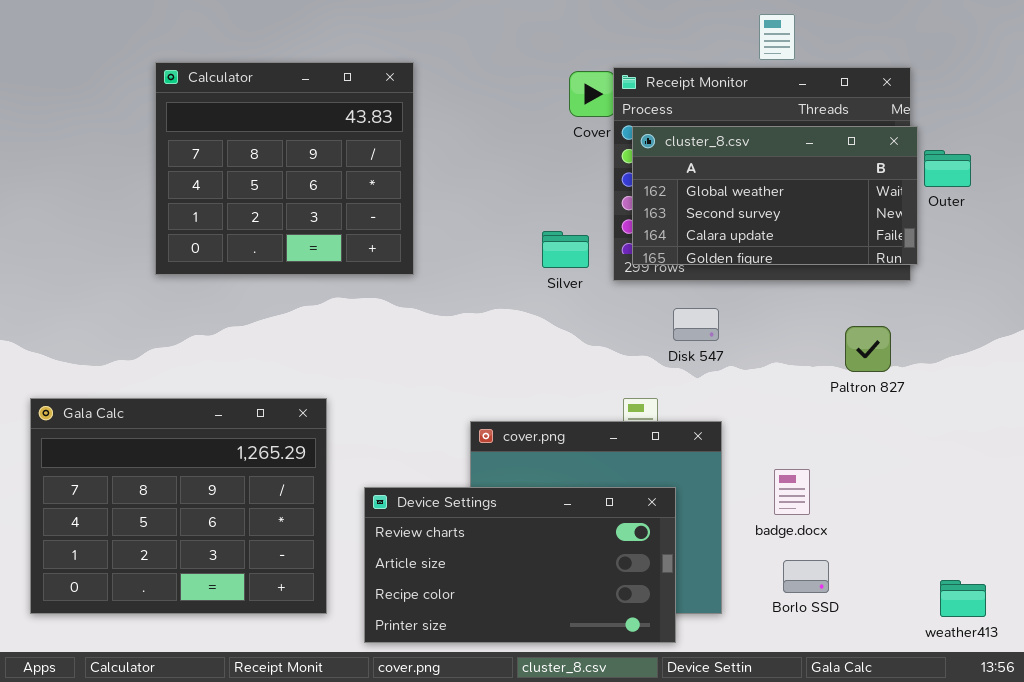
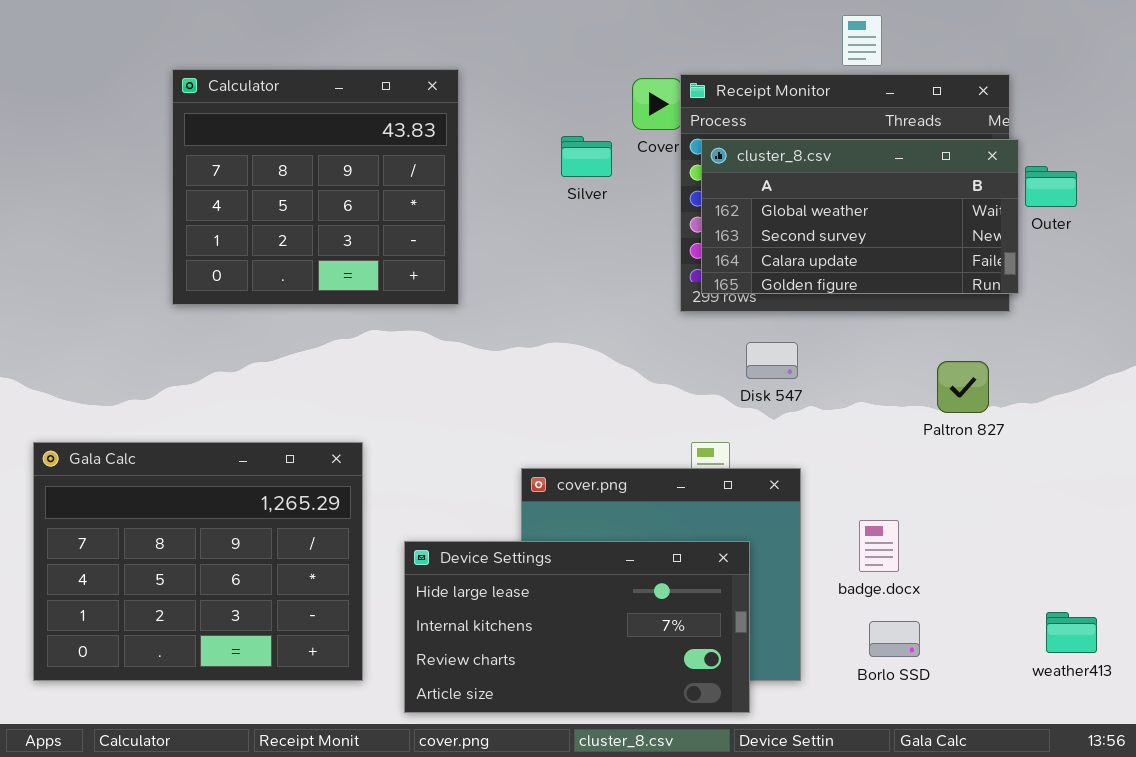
Silver: [542,231,589,268] -> [561,136,612,177], moved
Device Settings: [364,487,676,643] -> [404,541,750,713], scrolled up 2 rows
weather413: [940,580,986,617] -> [1046,612,1097,653], moved

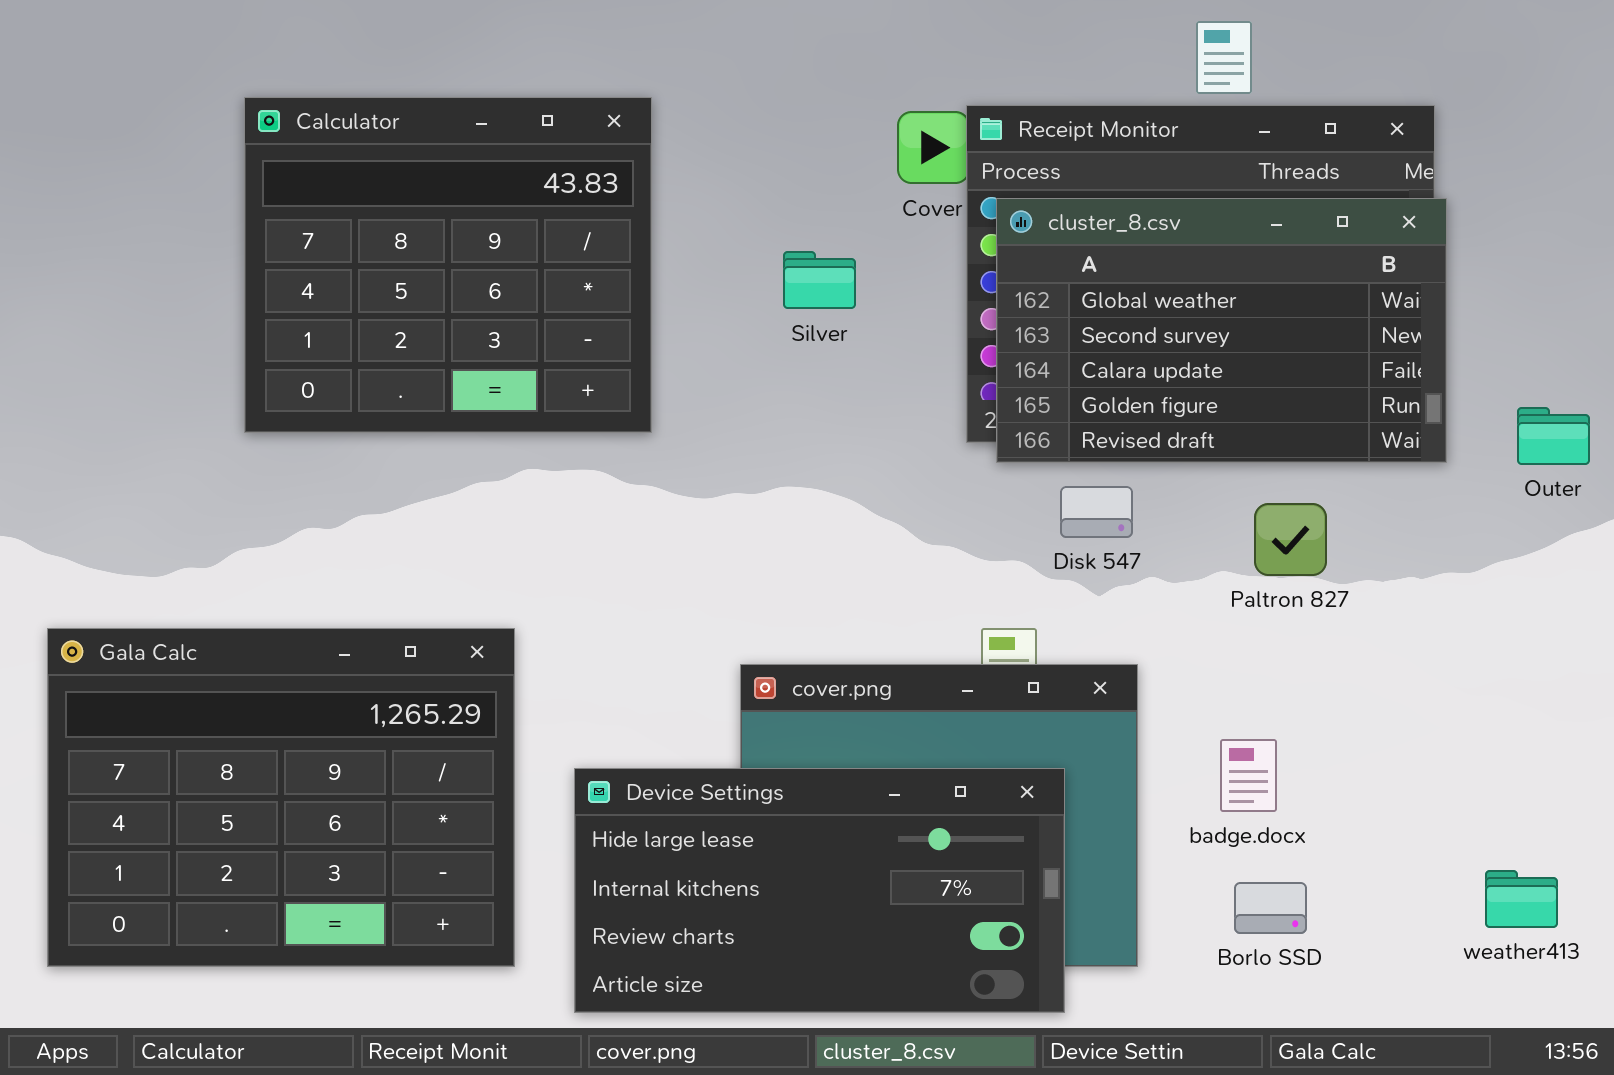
Silver: [561,136,612,177] -> [783,251,856,309], moved
cluster_8.csv: [701,139,1019,294] -> [996,198,1447,463], resized
Outer: [1025,166,1077,207] -> [1517,407,1590,465], moved
Paltron 827: [937,361,989,413] -> [1254,503,1327,576], moved

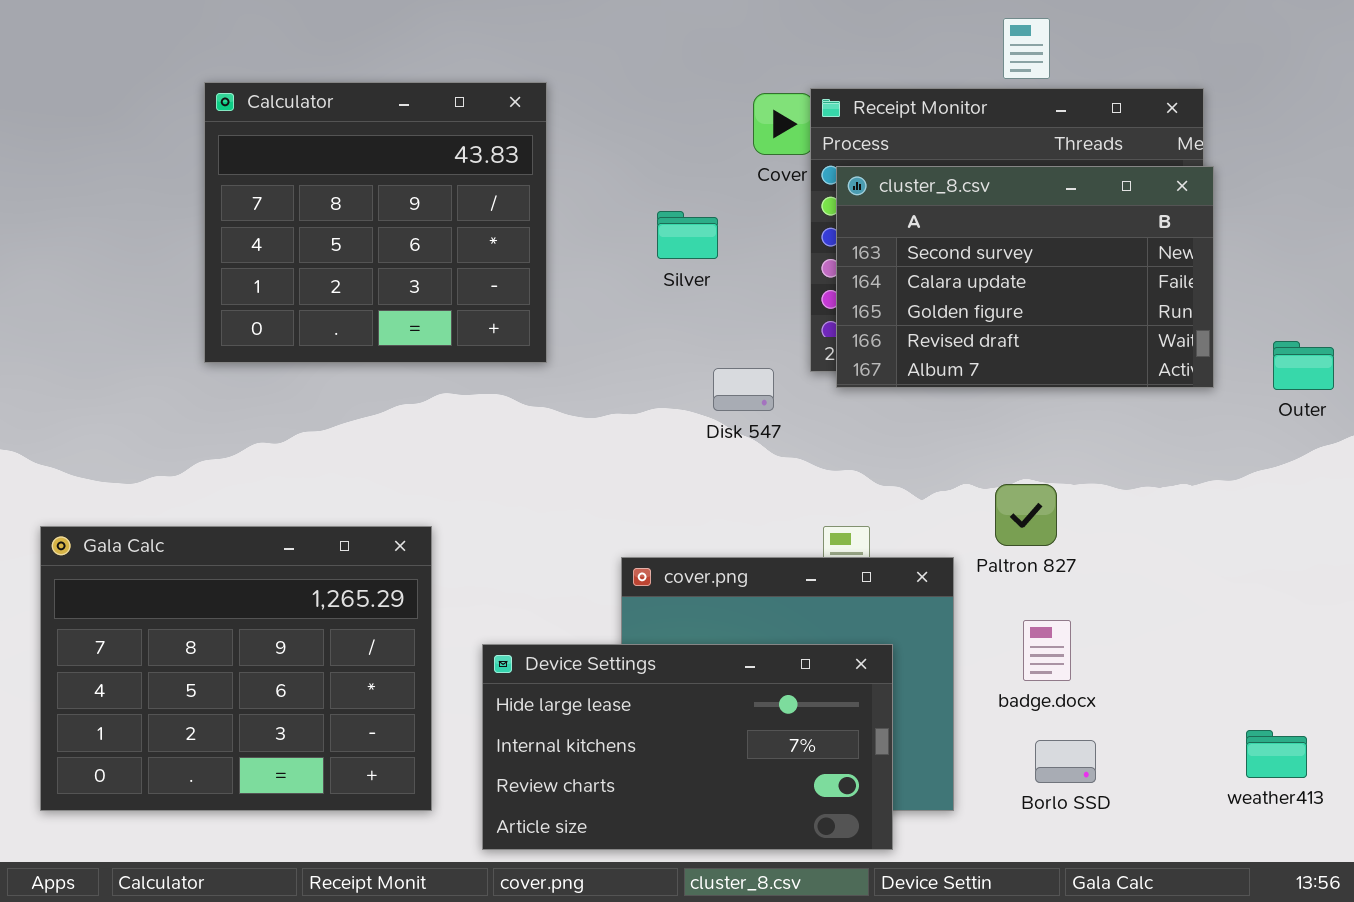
cluster_8.csv: [996,198,1447,463] -> [836,166,1214,388], scrolled down 1 row
Disk 547: [1060,486,1133,538] -> [713,368,774,411], moved
Paltron 827: [1254,503,1327,576] -> [995,484,1057,546], moved

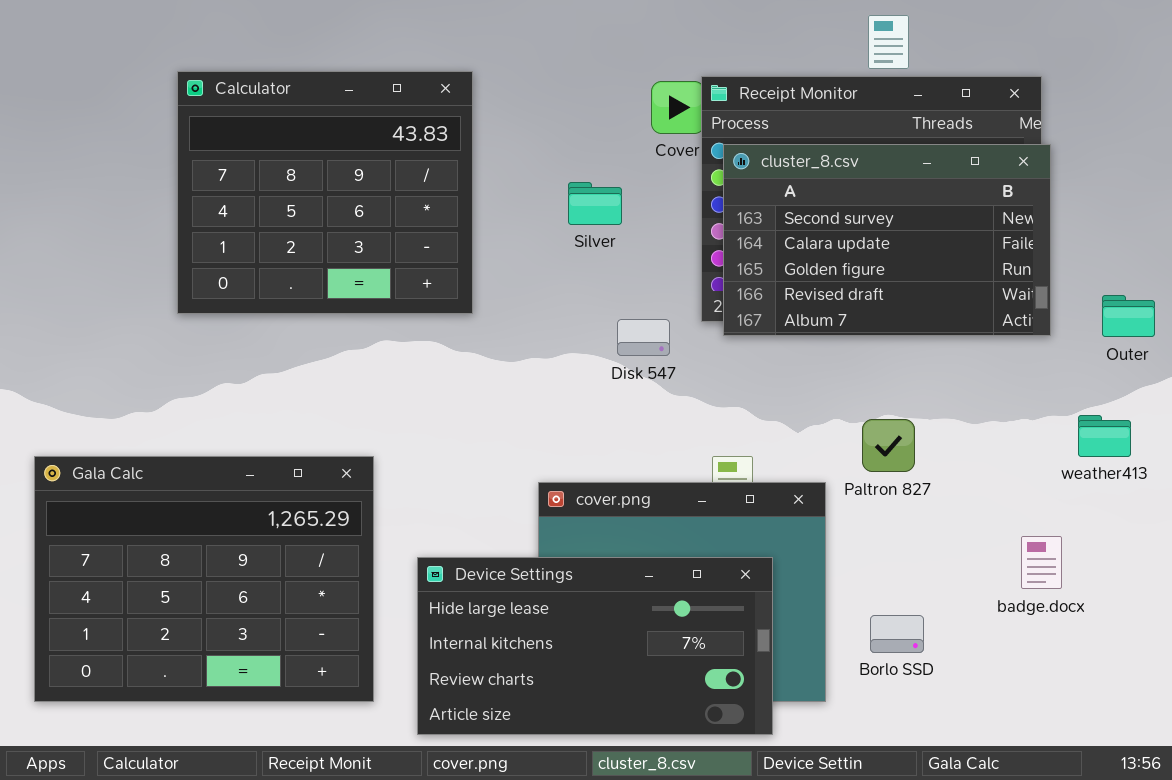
badge.docx: [1023,620,1071,681] -> [1021,536,1062,589], moved
weather413: [1246,730,1307,778] -> [1078,415,1131,457], moved
Borlo SSD: [1035,740,1096,783] -> [870,615,924,653], moved

